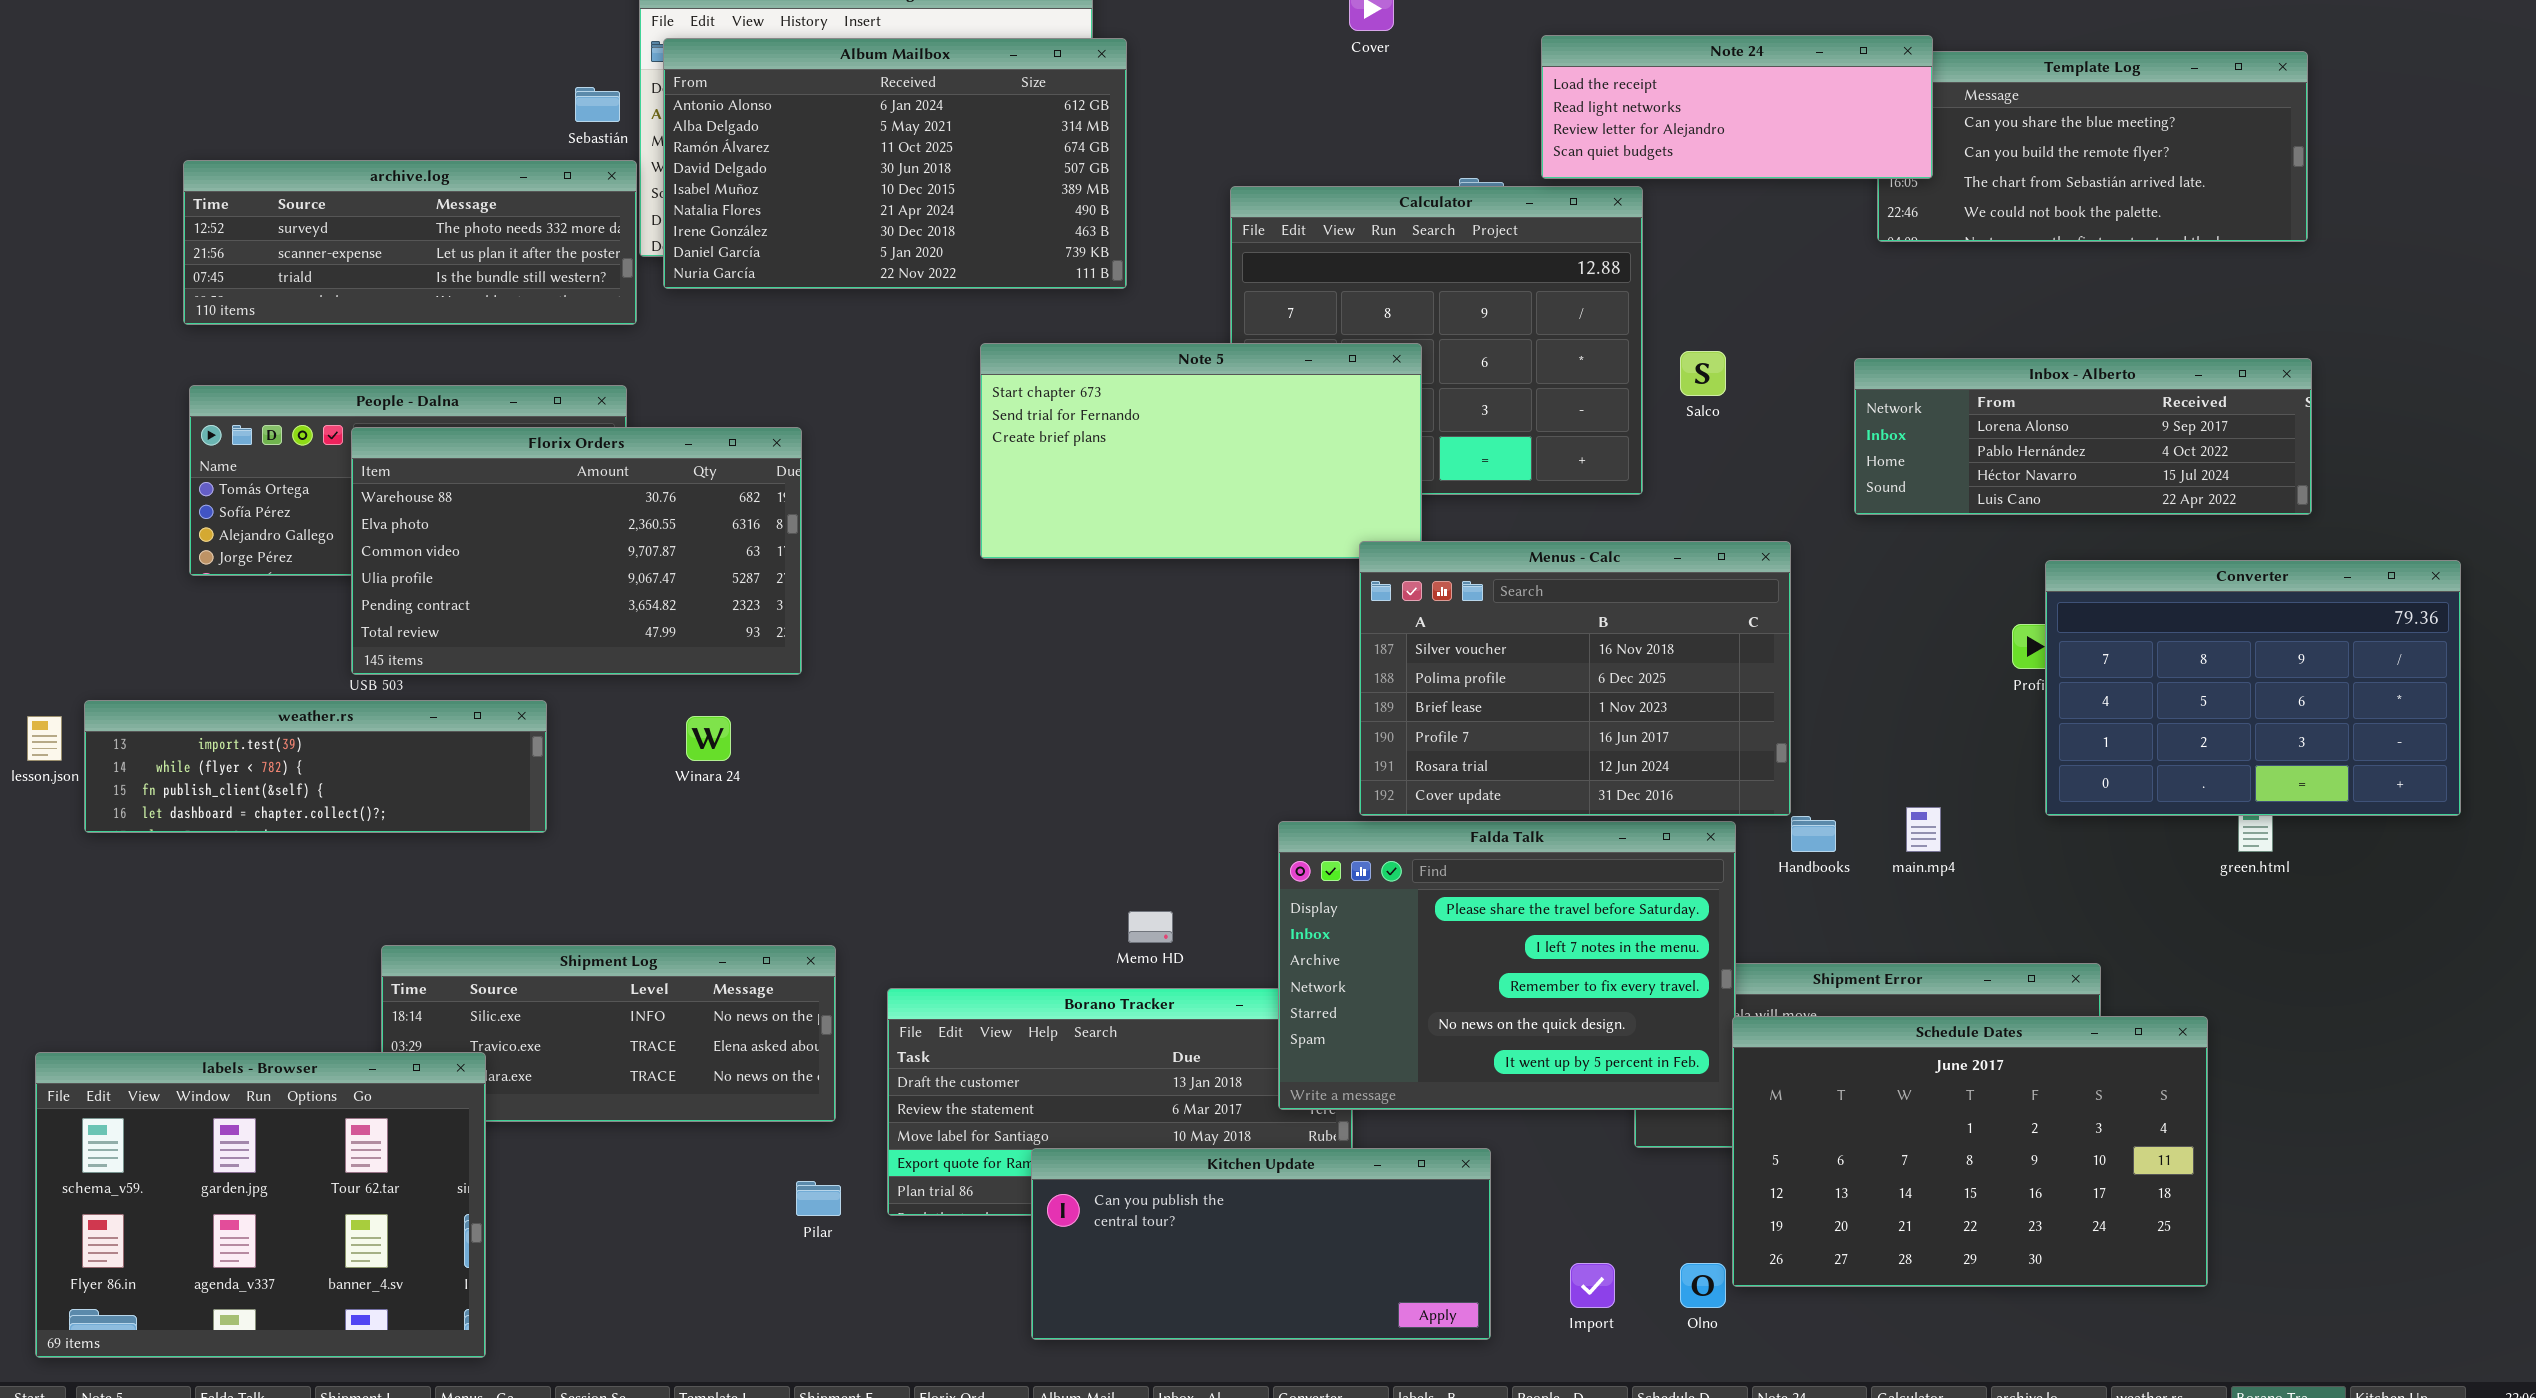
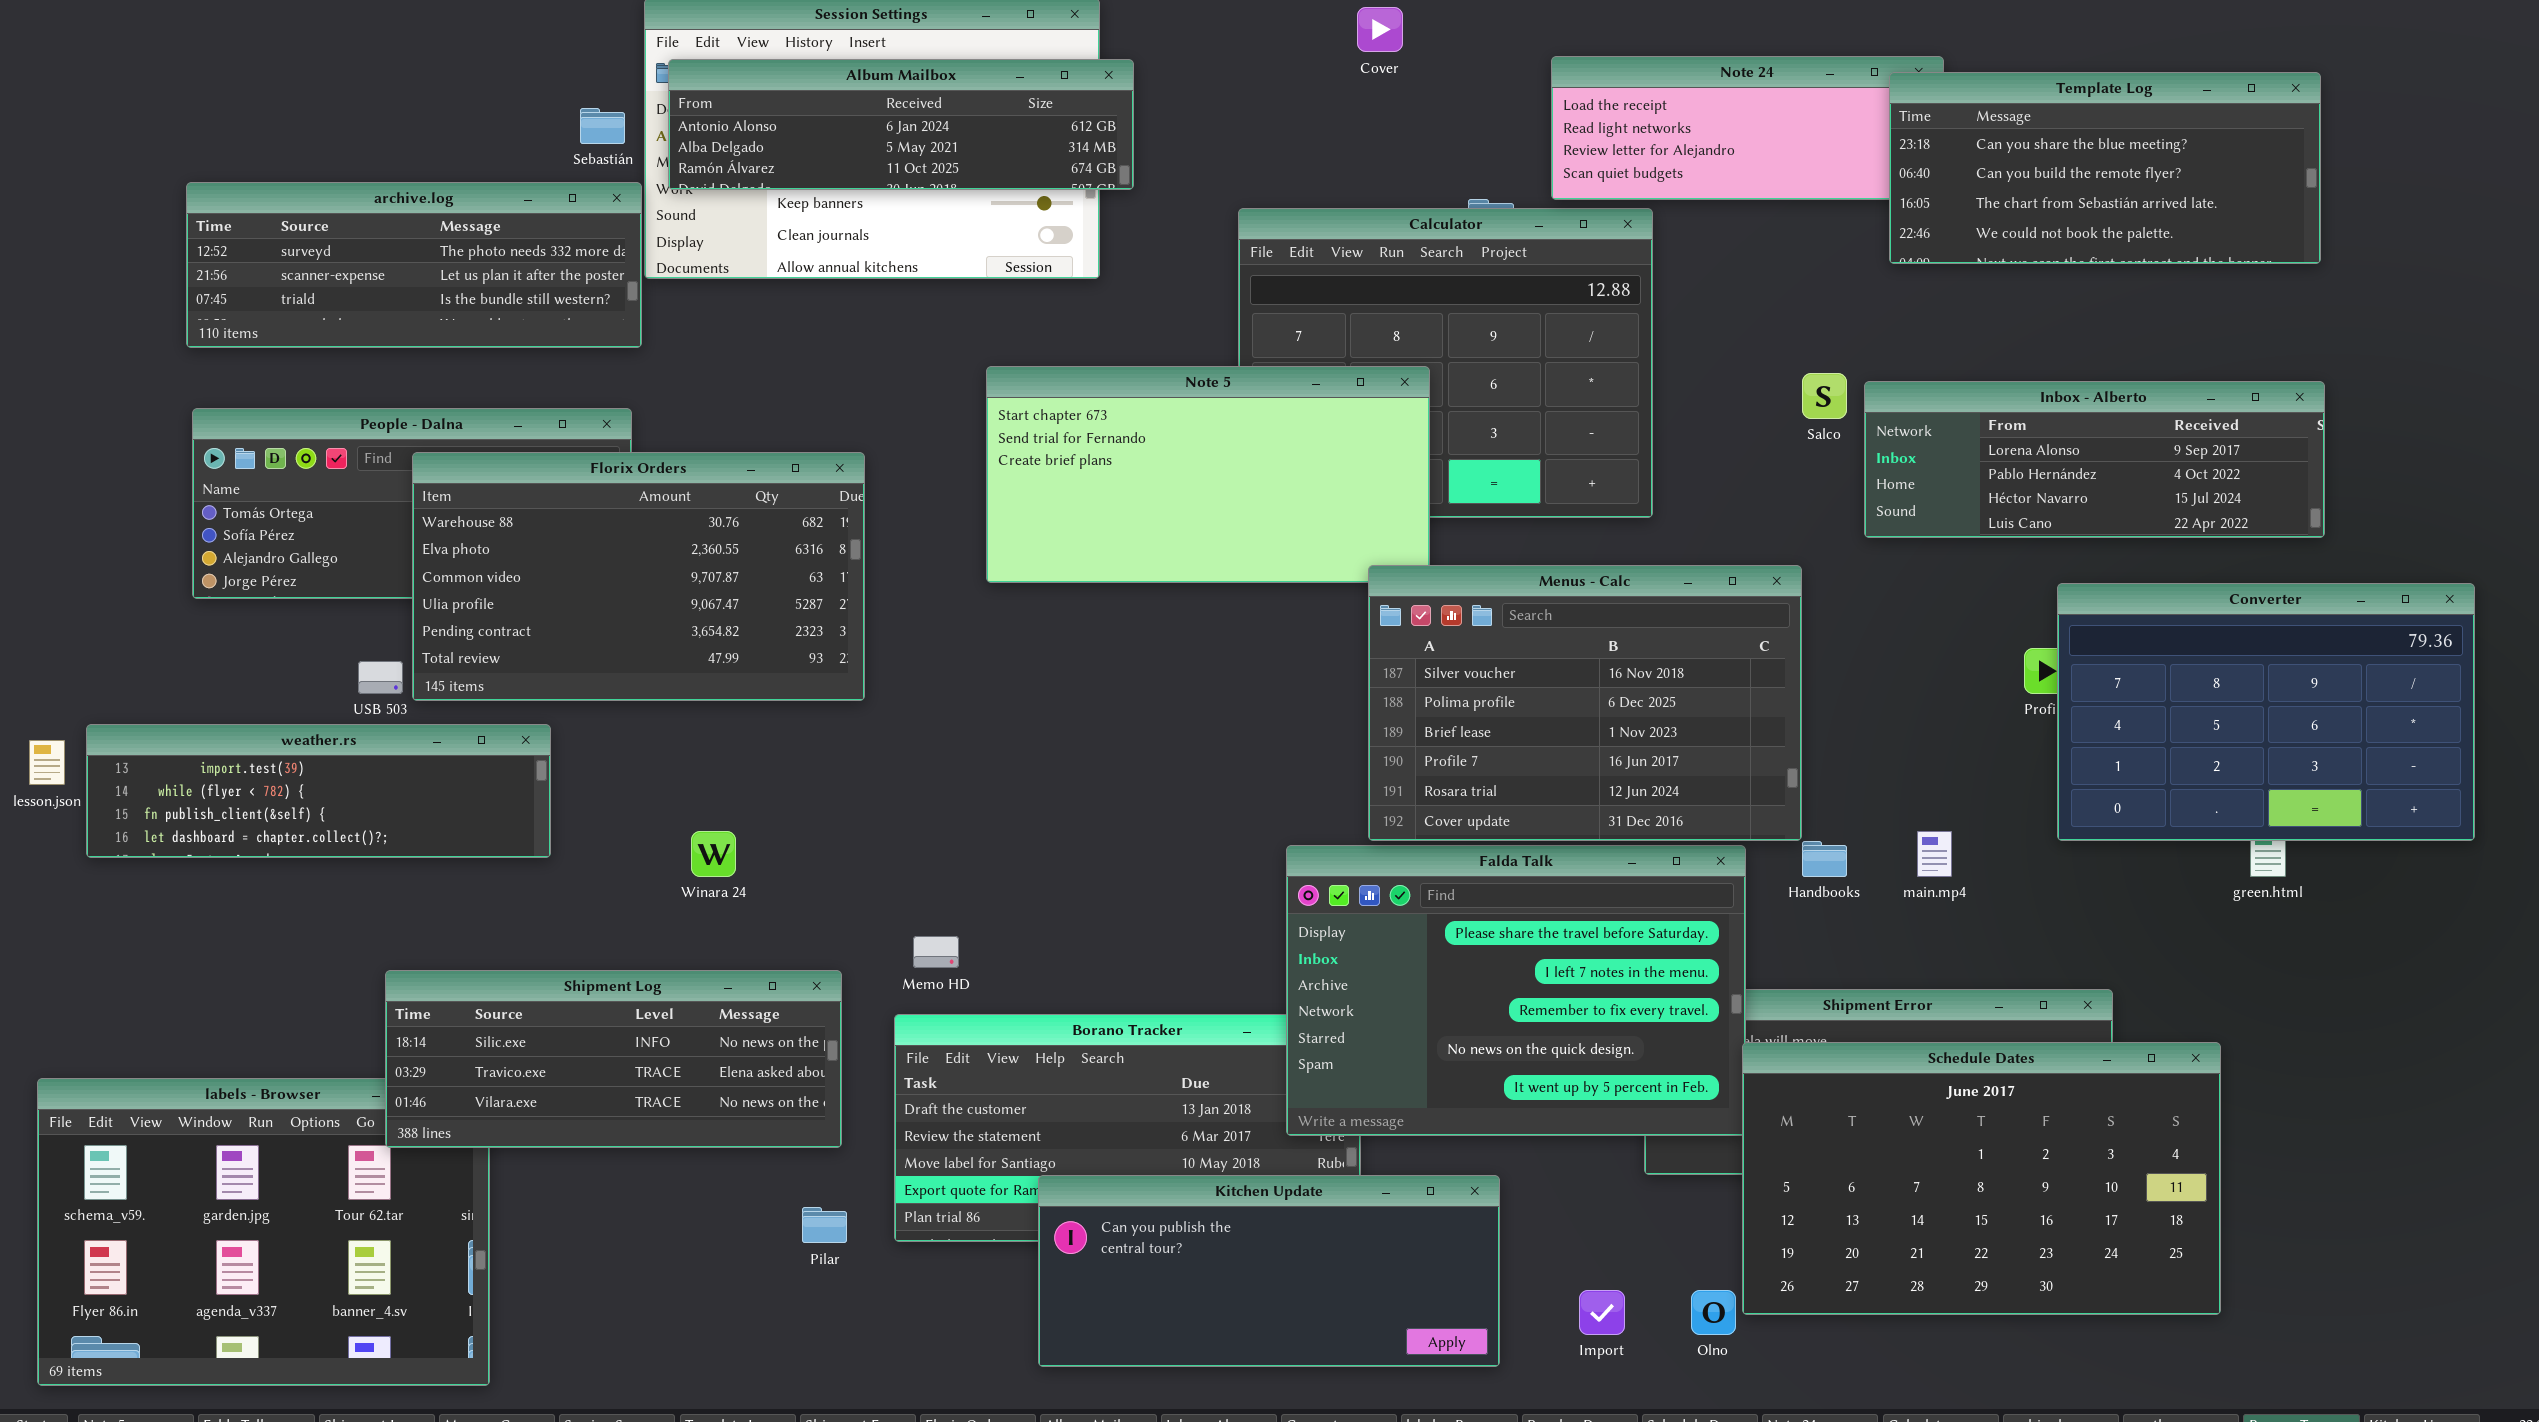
Album Mailbox: [663,38,1127,289] -> [668,59,1134,190], resized
Template Log: [1877,51,2308,242] -> [1889,72,2321,264], raised
Salco: [1680,351,1726,396] -> [1802,373,1847,419], moved
Florix Orders: [351,427,802,675] -> [412,452,865,701], moved
Winara 24: [686,716,731,761] -> [691,831,736,877], moved
Memo HD: [1128,911,1173,943] -> [913,936,959,968], moved
Shipment Log: [381,945,836,1122] -> [385,970,842,1148], raised

